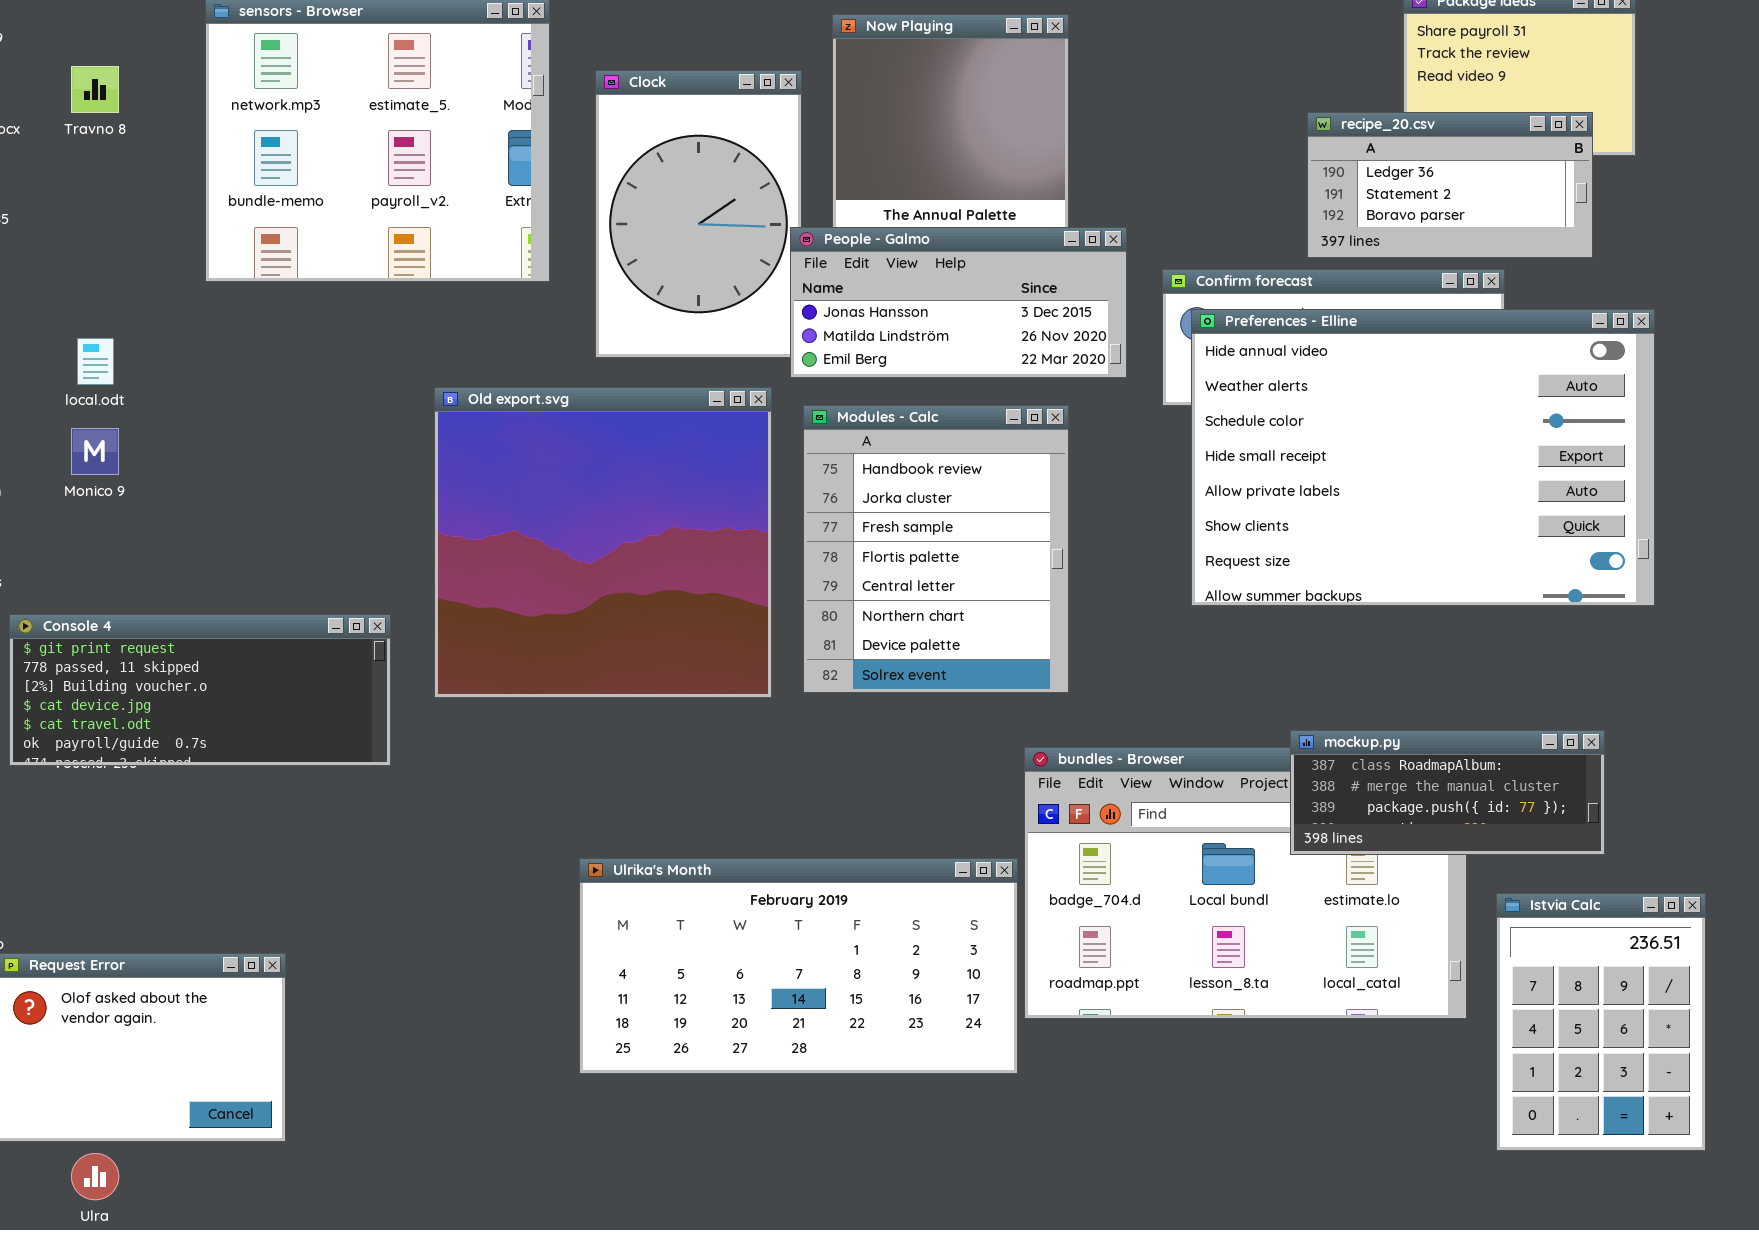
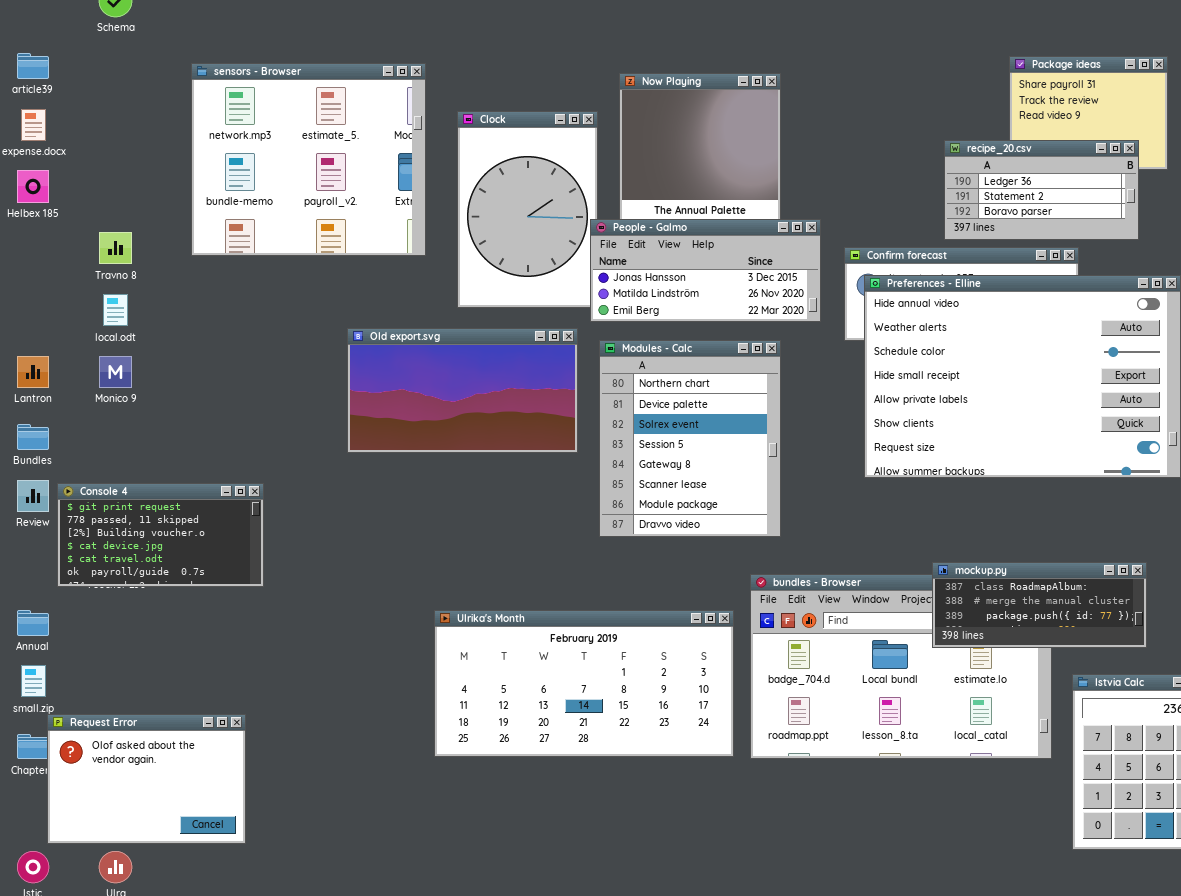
Travno 8: [71,66,119,113] -> [99,232,132,264], moved
Old export.svg: [434,387,772,698] -> [347,328,578,453], resized
Modules - Calc: [803,405,1069,693] -> [599,340,781,537], scrolled down 5 rows
Console 4: [9,614,391,766] -> [57,483,264,587], resized
Ulrika's Month: [579,858,1018,1074] -> [434,610,734,757], moved

